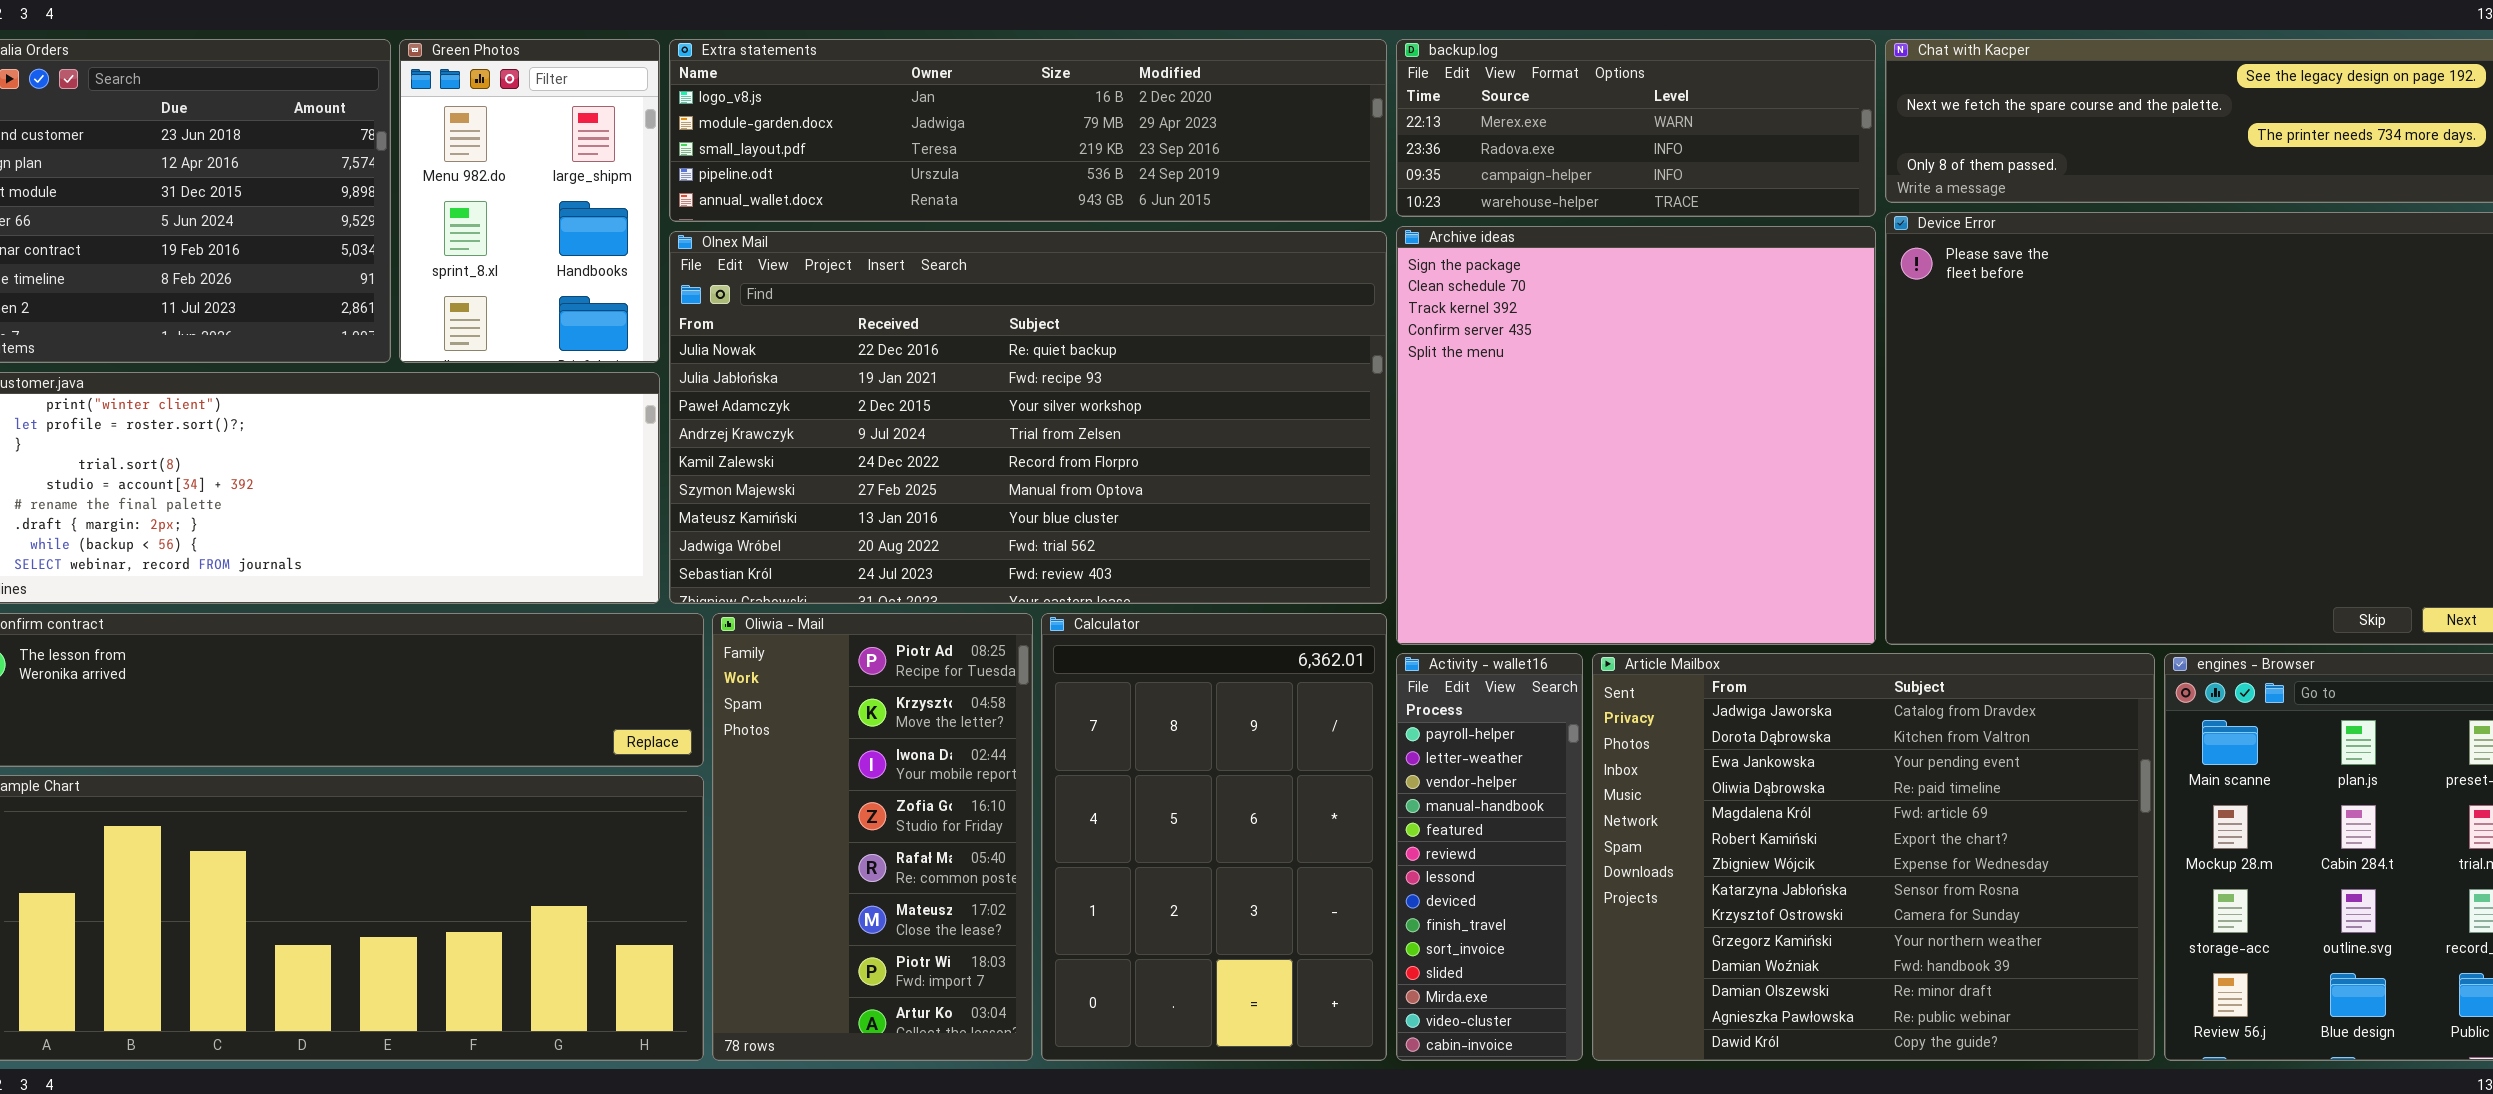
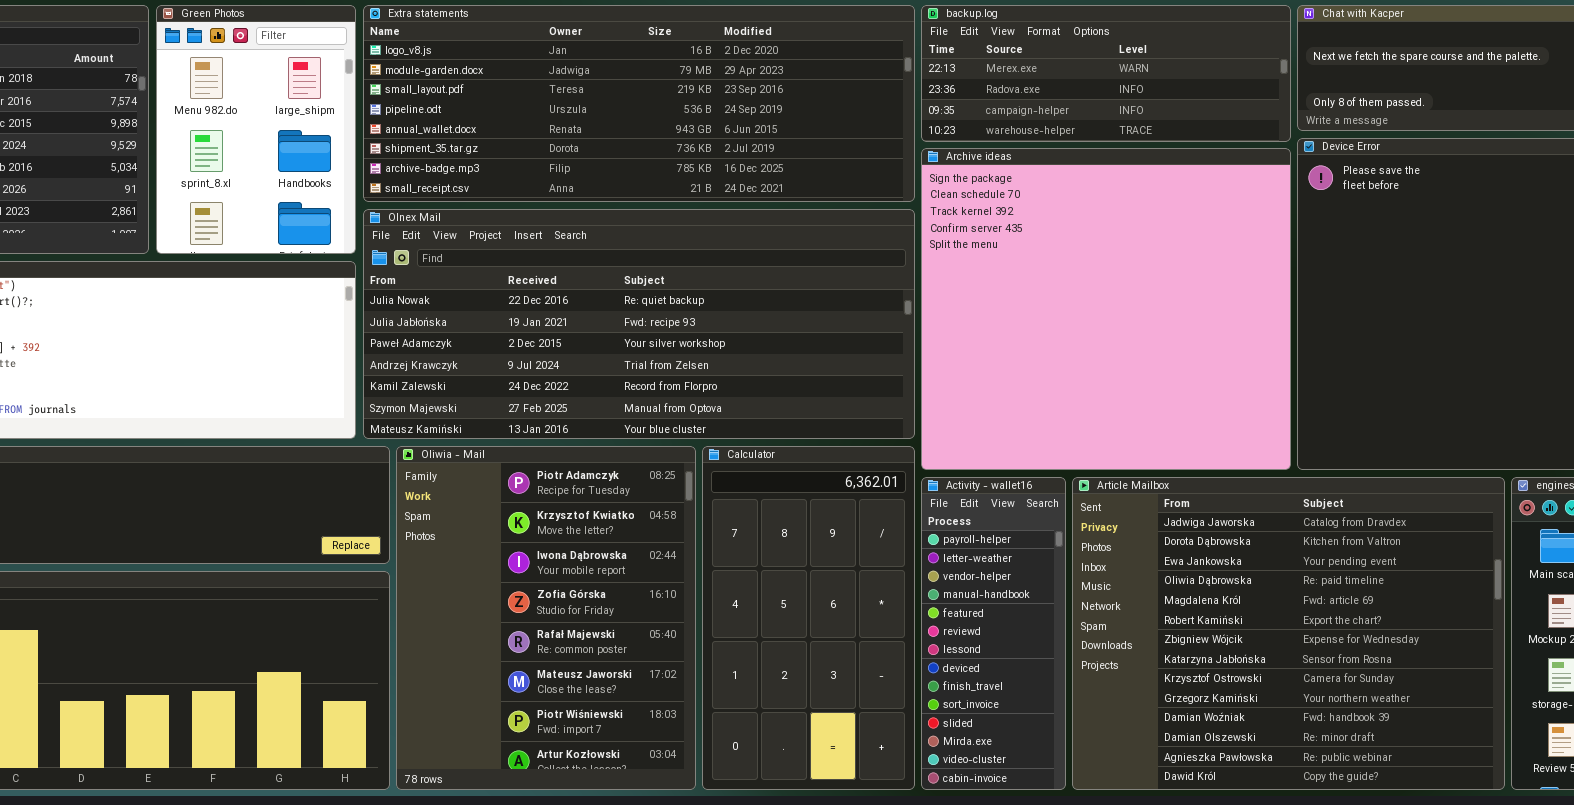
Extra statements: [669,39,1387,222] -> [363,5,915,202], resized
Olnex Mail: [669,231,1387,604] -> [363,209,915,439], resized
Oliwia - Mail: [712,613,1033,1061] -> [396,446,696,790], resized
Calculator: [1041,613,1387,1061] -> [702,446,915,790], resized

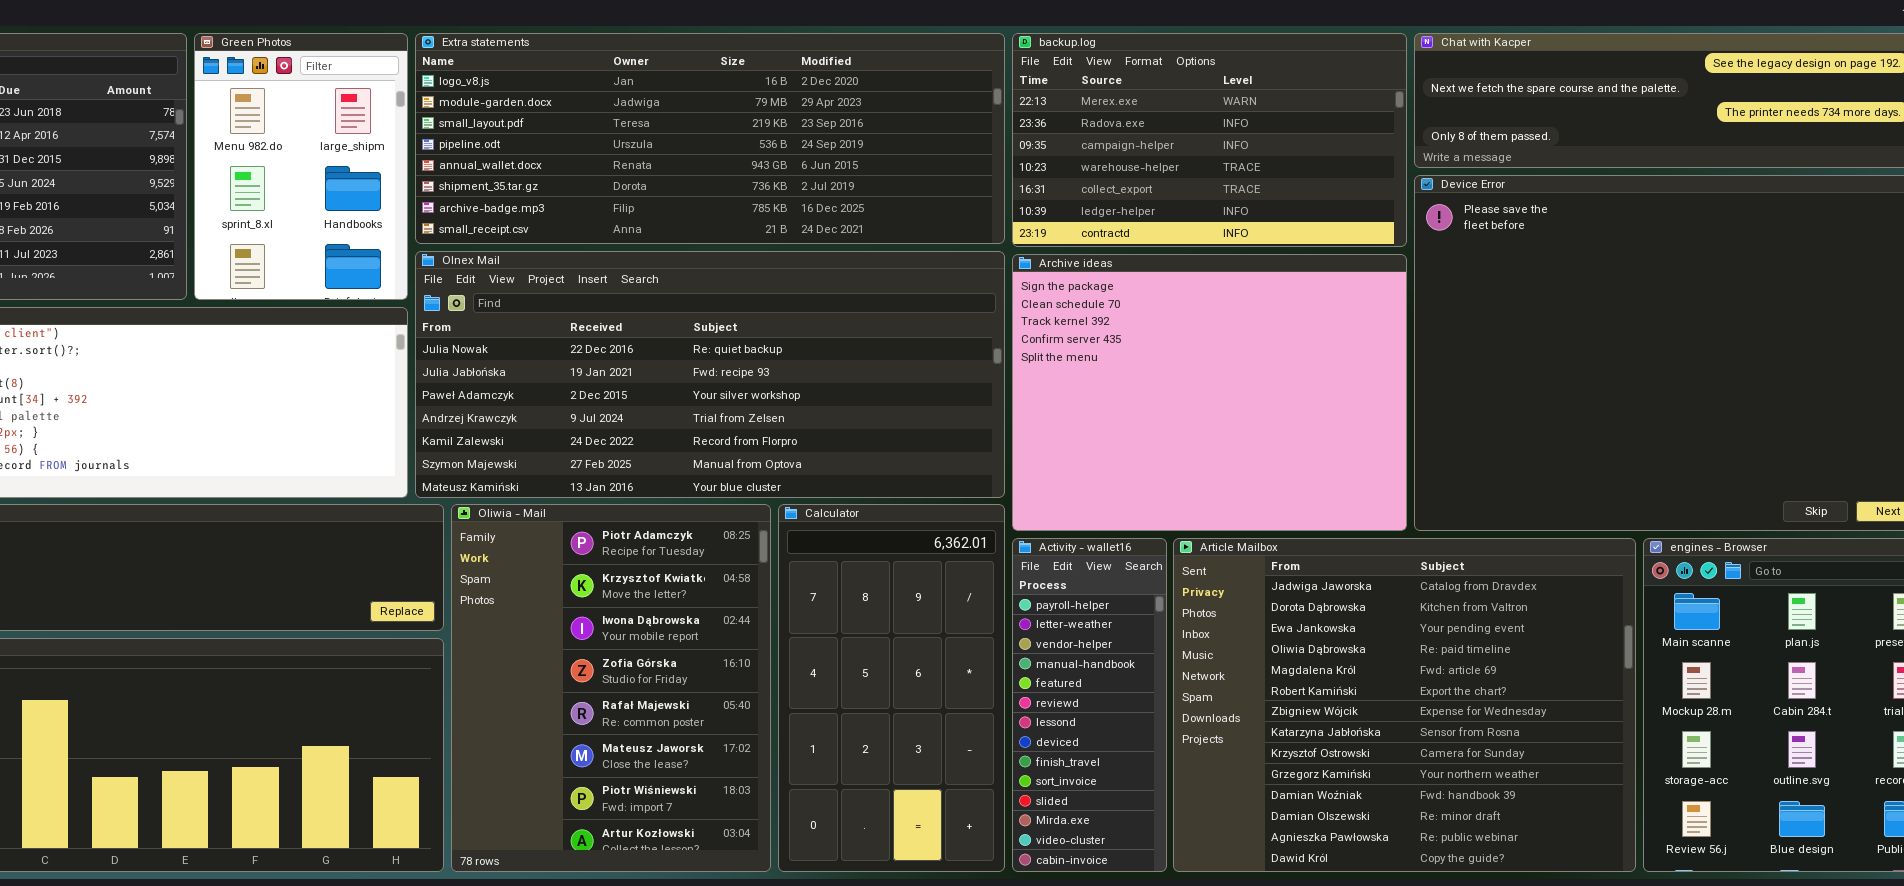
backup.log: [921,5,1291,142] -> [1012,33,1407,247], resized
Archive ideas: [921,148,1291,470] -> [1012,254,1407,531], resized

